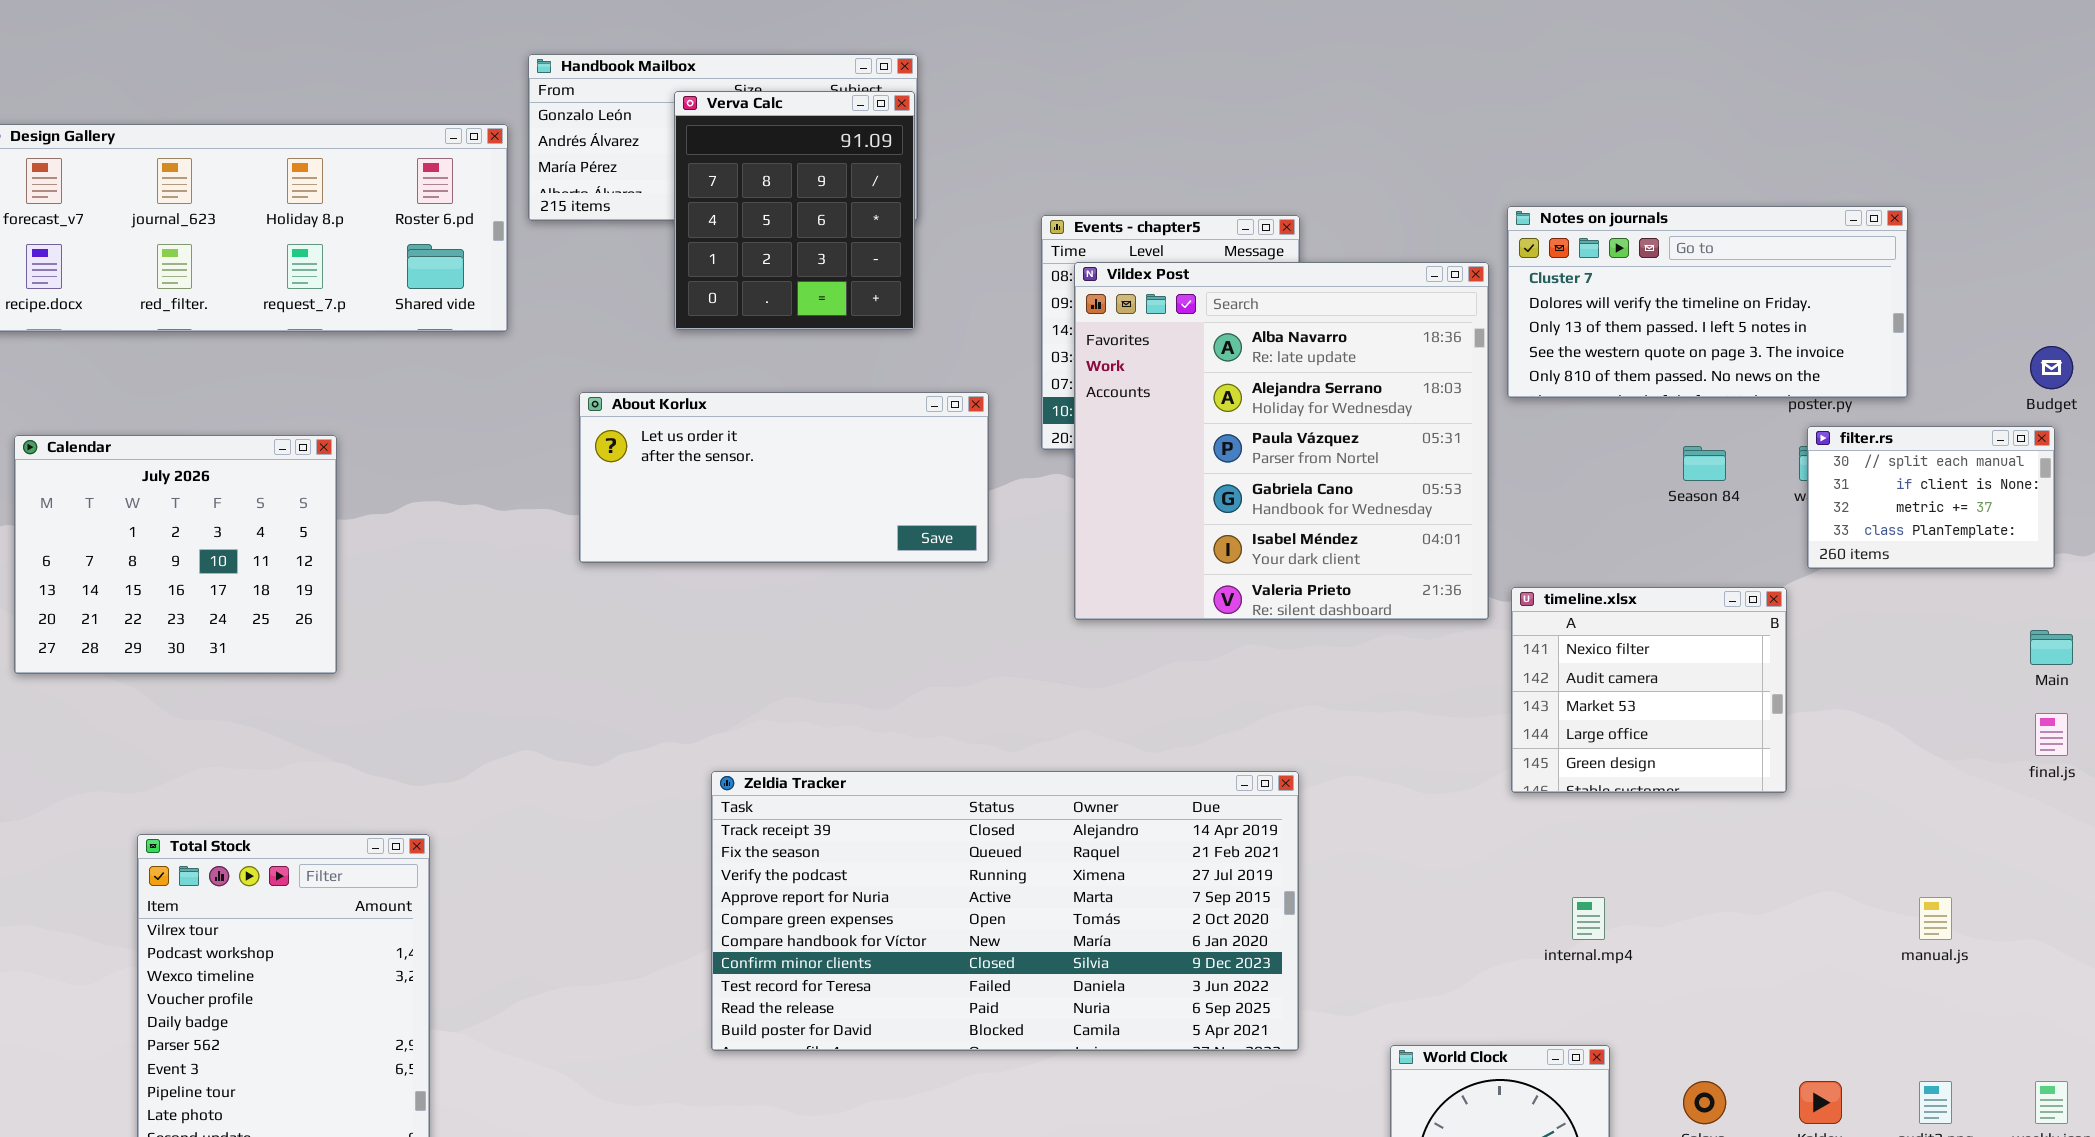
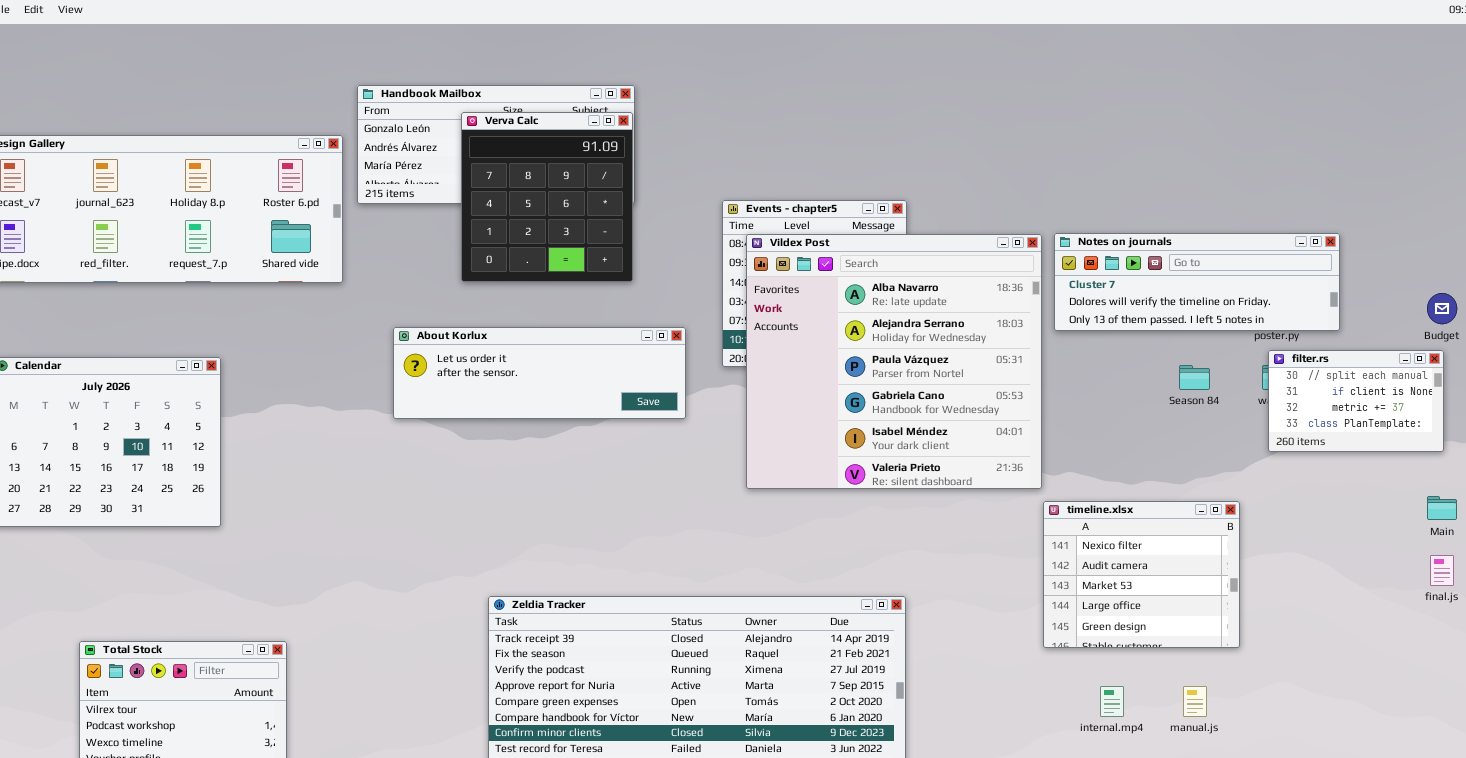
Notes on journals: [1507,206,1908,398] -> [1054,233,1340,331], resized
About Korlux: [579,392,989,563] -> [393,327,686,419], resized
timeline.xlsx: [1511,587,1787,793] -> [1043,501,1240,648], moved
manual.js: [1919,897,1952,940] -> [1183,686,1207,717], moved

